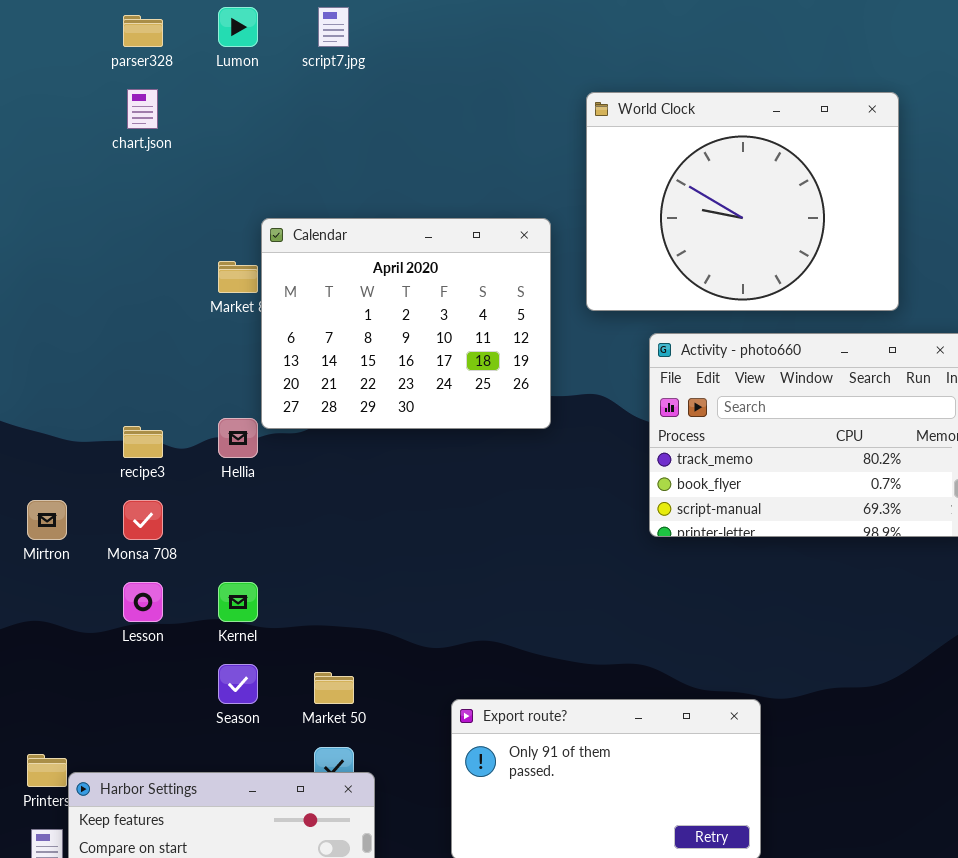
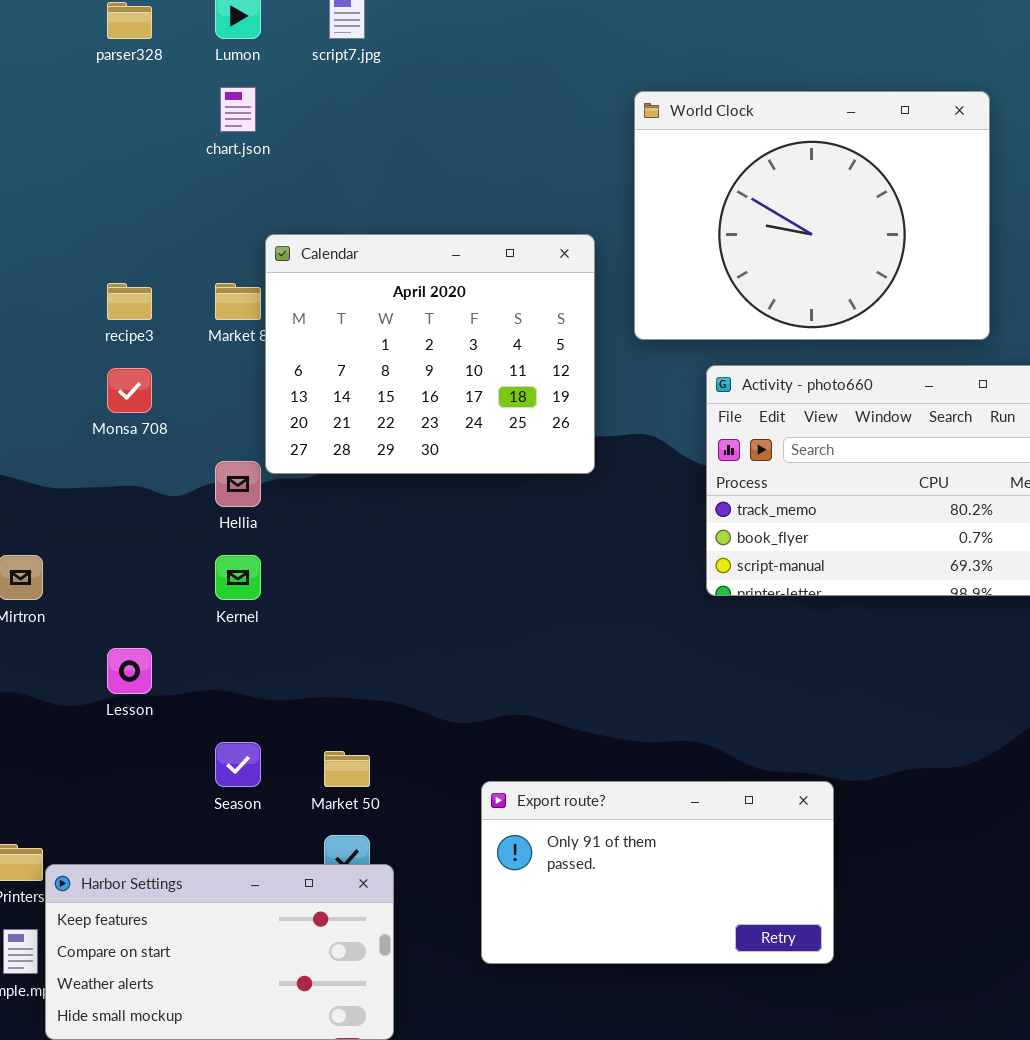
chart.json: [127,89,158,129] -> [220,87,256,132], moved
recipe3: [123,426,163,458] -> [107,283,152,320], moved
Monsa 708: [123,500,163,540] -> [107,368,152,413], moved
Kernel: [218,582,258,622] -> [215,555,261,600], moved

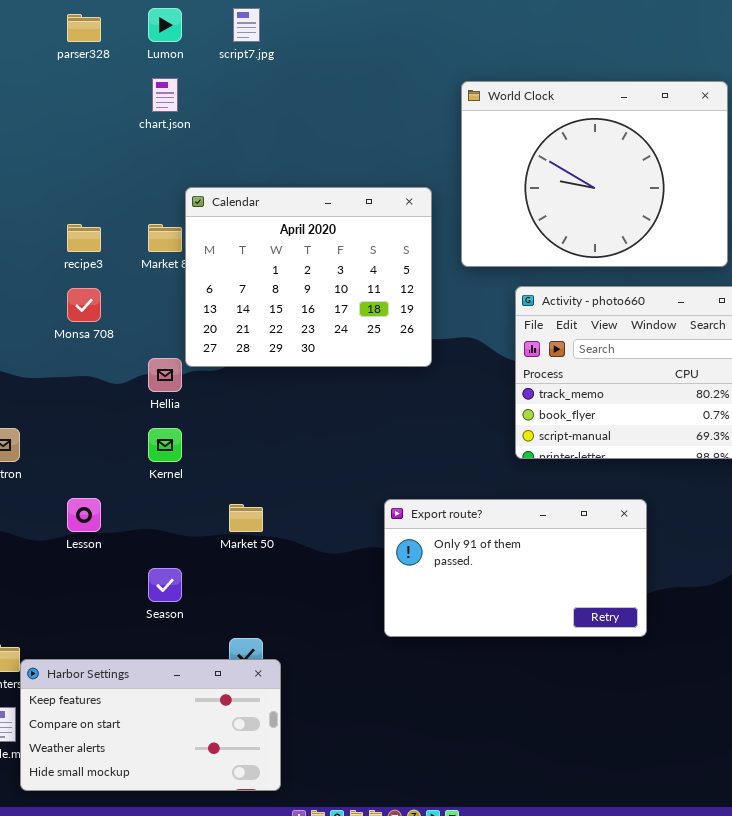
Market 50: [324,751,370,787] -> [229,504,263,532], moved
Export route?: [481,781,834,964] -> [384,499,647,637], moved

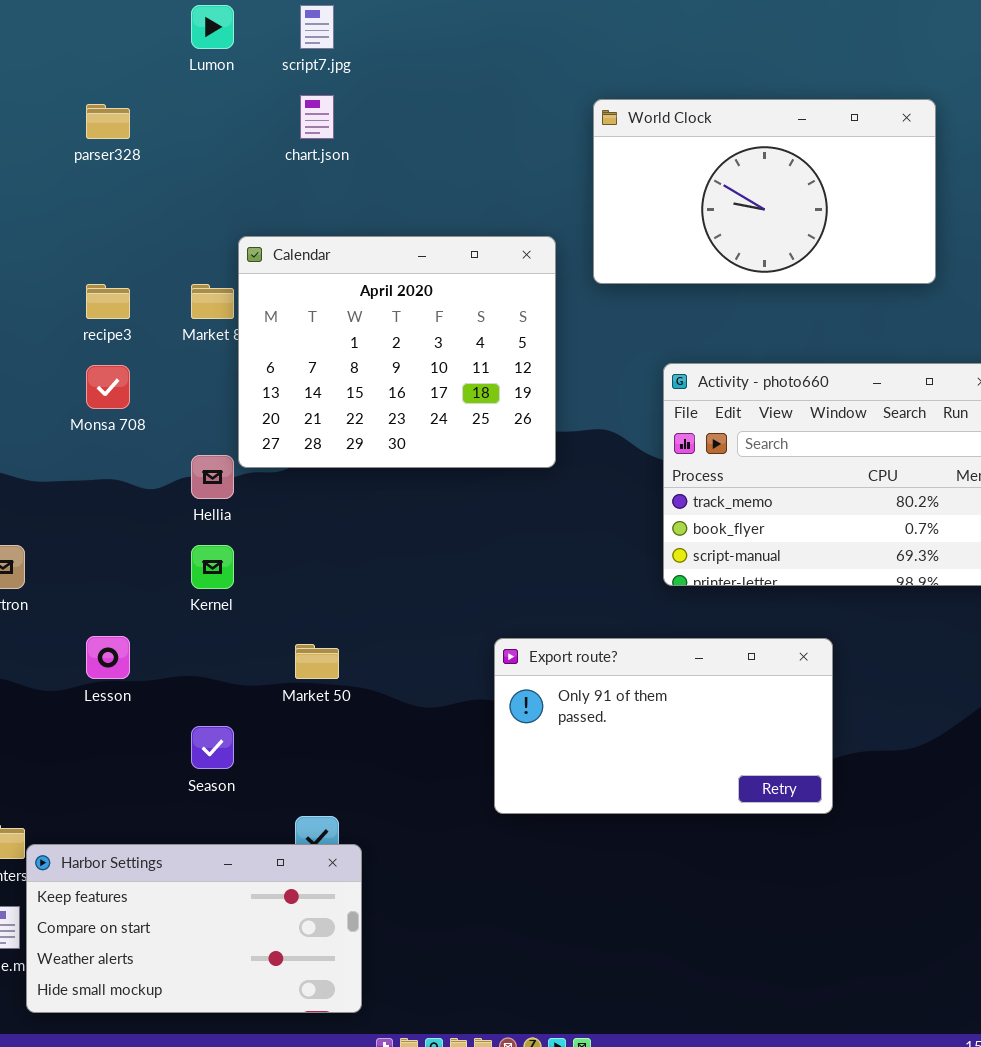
parser328: [67,14,101,42] -> [86,104,130,139], moved
chart.json: [152,78,178,112] -> [300,95,334,139], moved
World Clock: [461,81,728,267] -> [593,99,936,284], resized

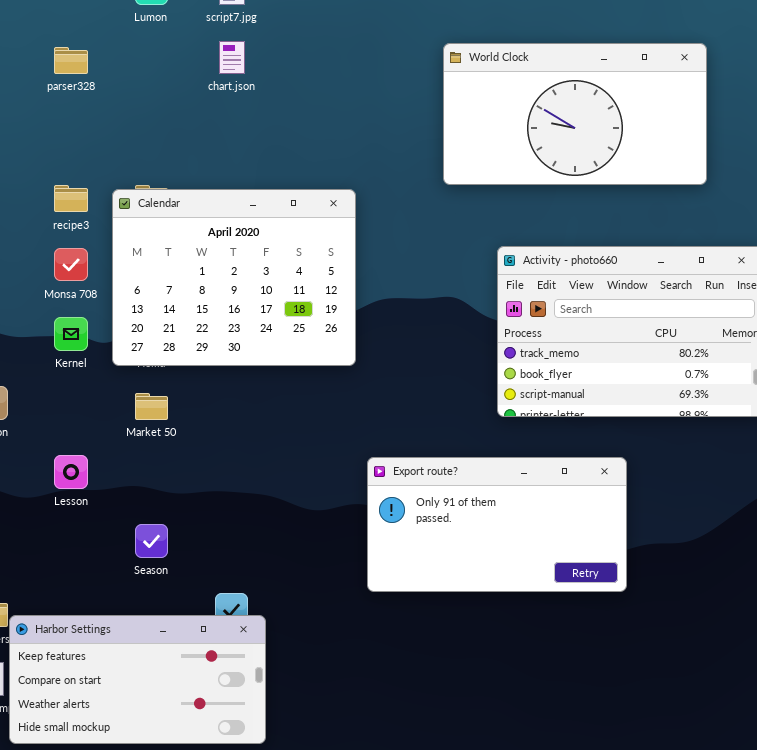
Calendar: [238,236,556,468] -> [112,189,356,366], moved
Kernel: [191,545,234,589] -> [54,317,88,351], moved
Market 50: [295,644,339,679] -> [135,393,168,420], moved

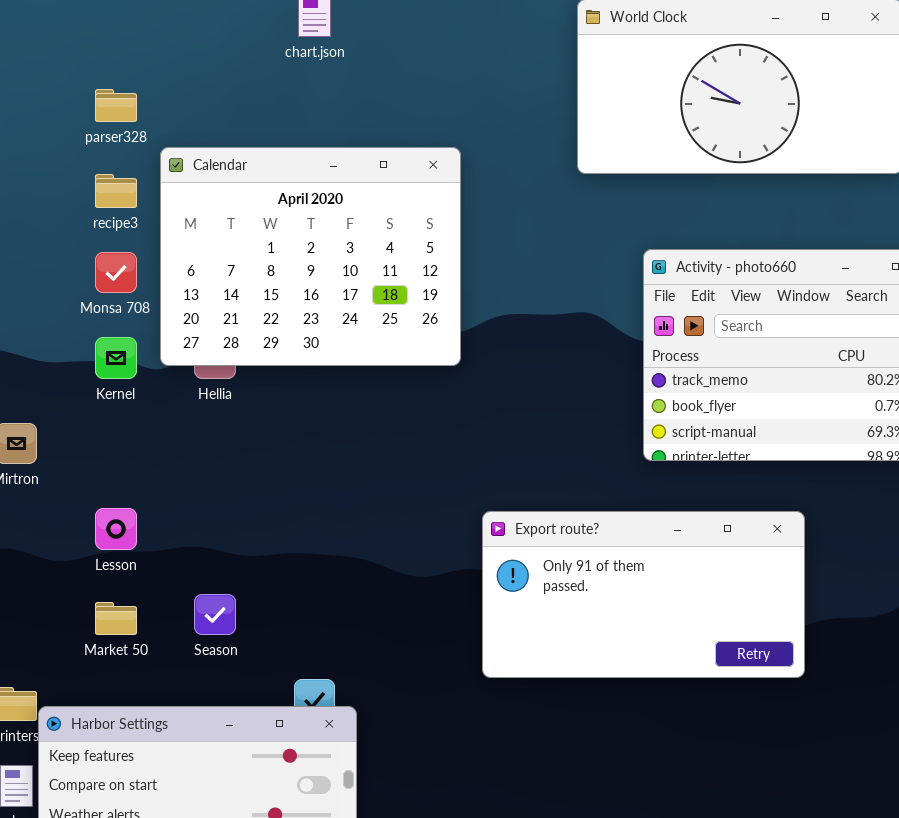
parser328: [54,47,88,74] -> [95,89,137,122], moved
Calendar: [112,189,356,366] -> [160,147,461,366], moved
Market 50: [135,393,168,420] -> [95,602,137,635], moved

